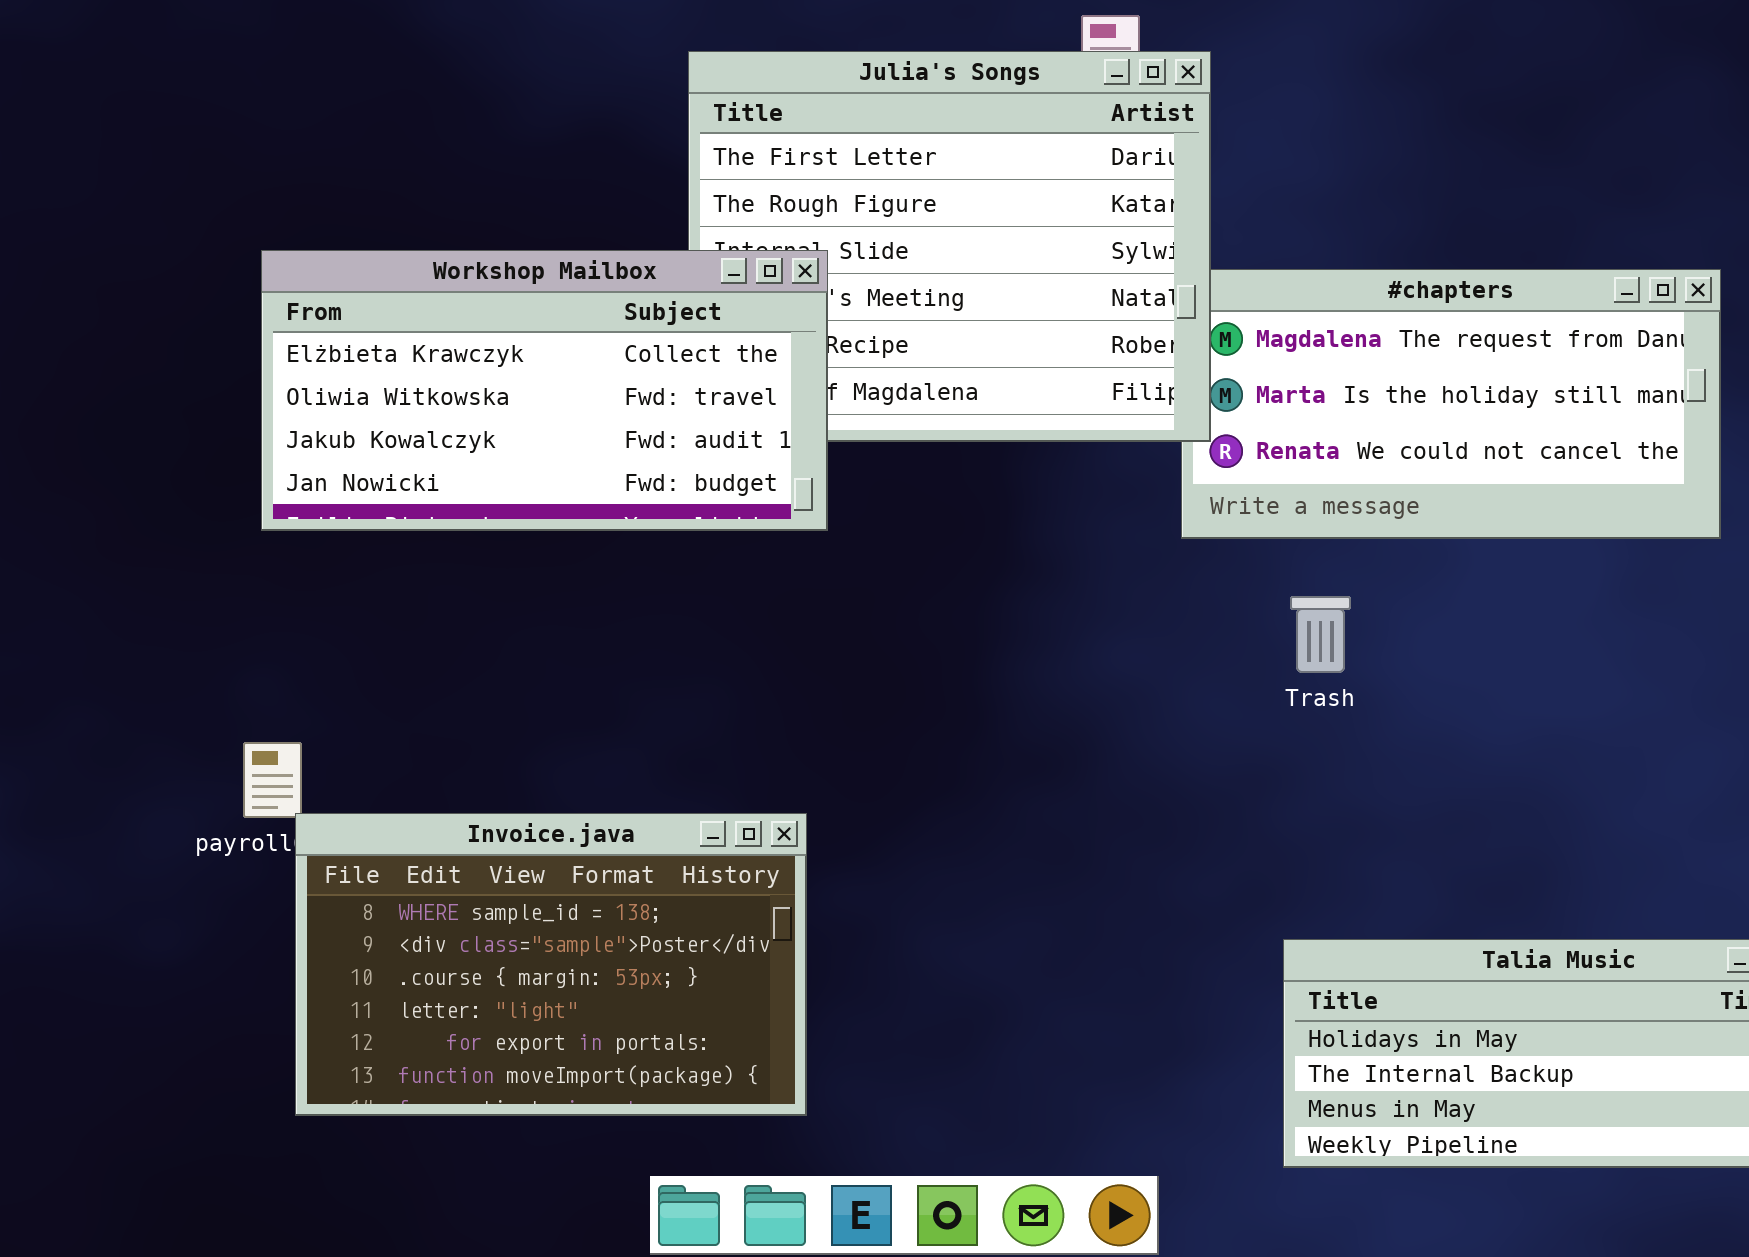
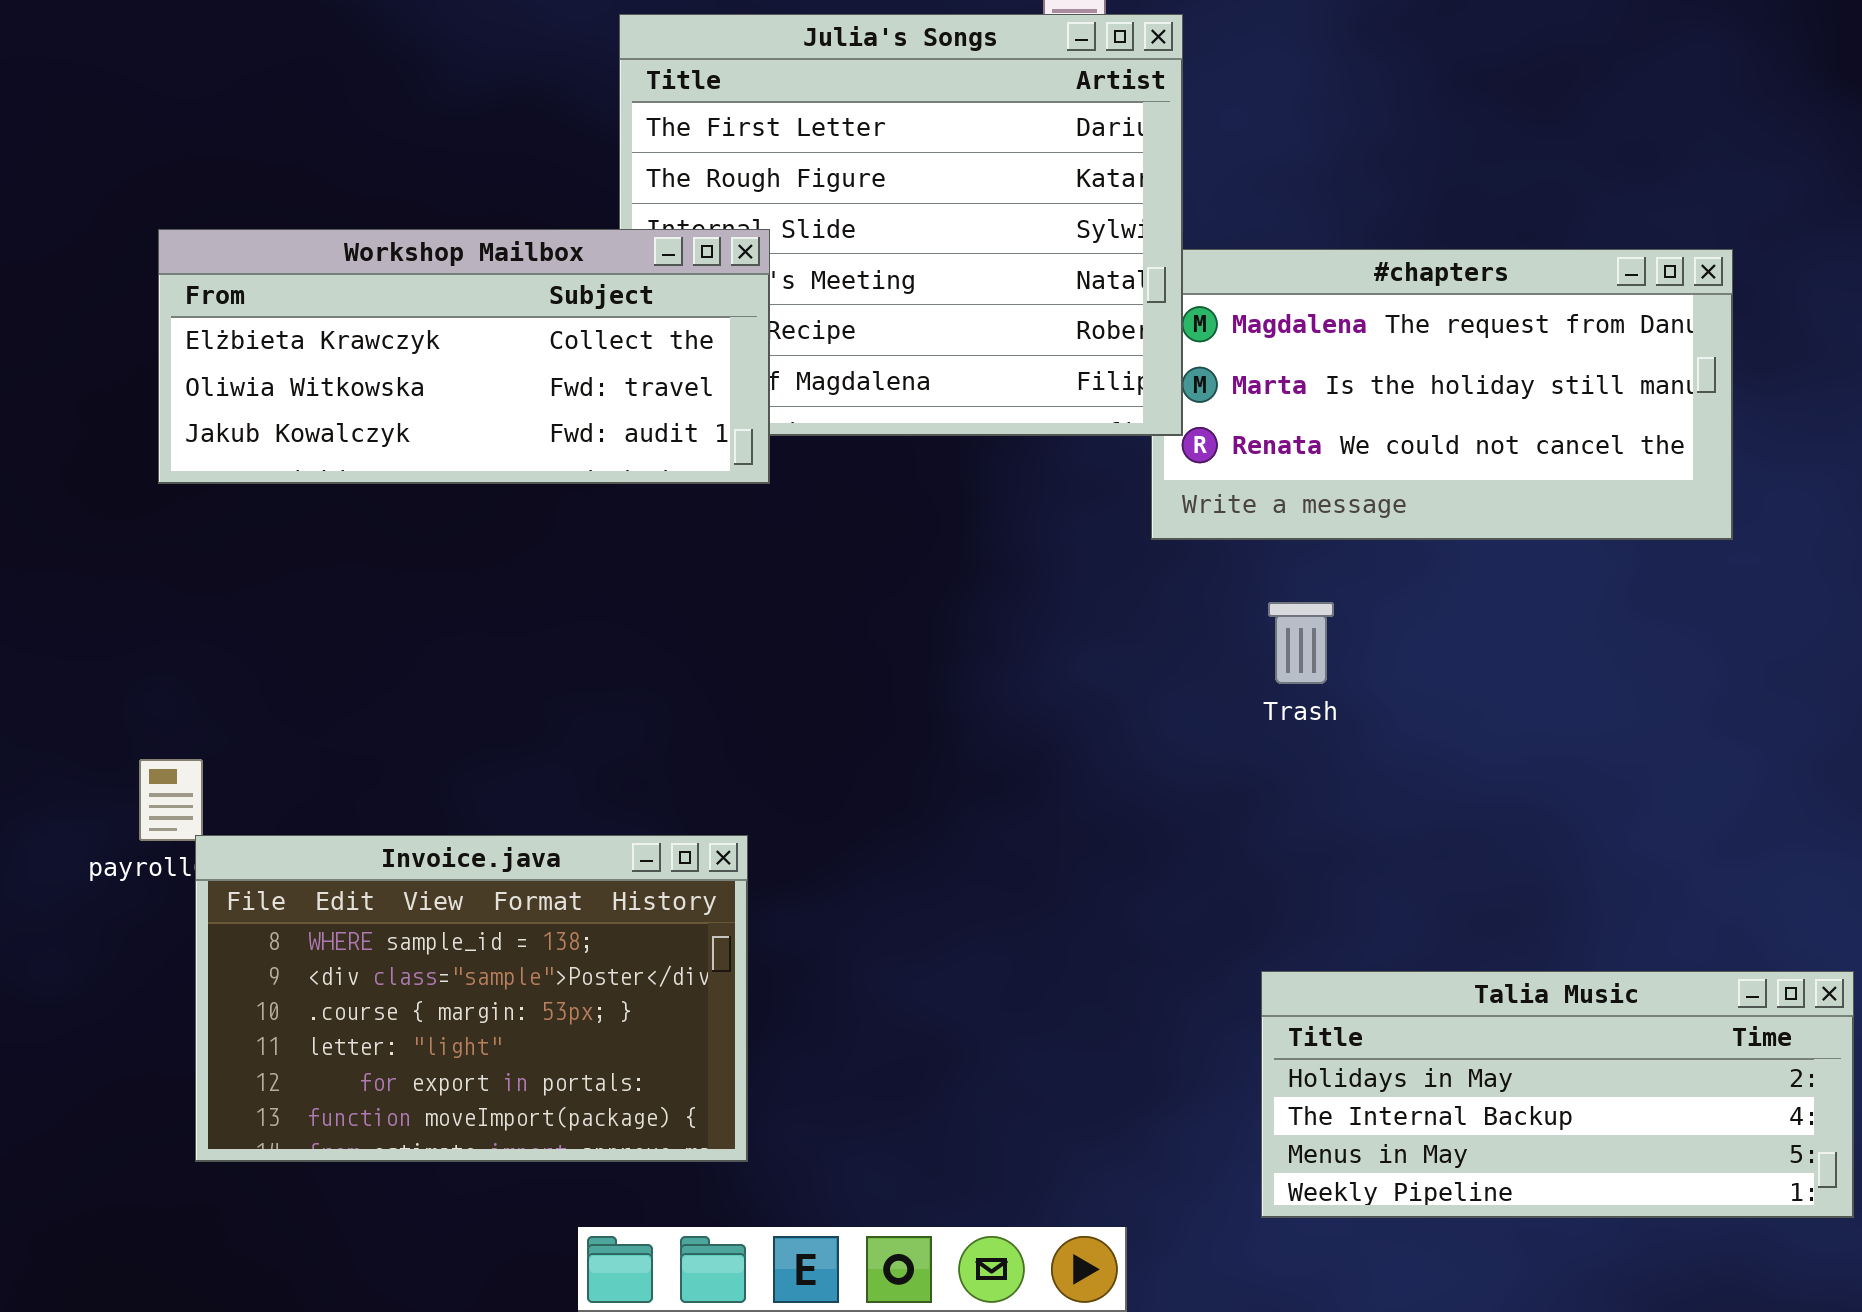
Workshop Mailbox: [261,250,828,531] -> [158,229,770,484], resized

